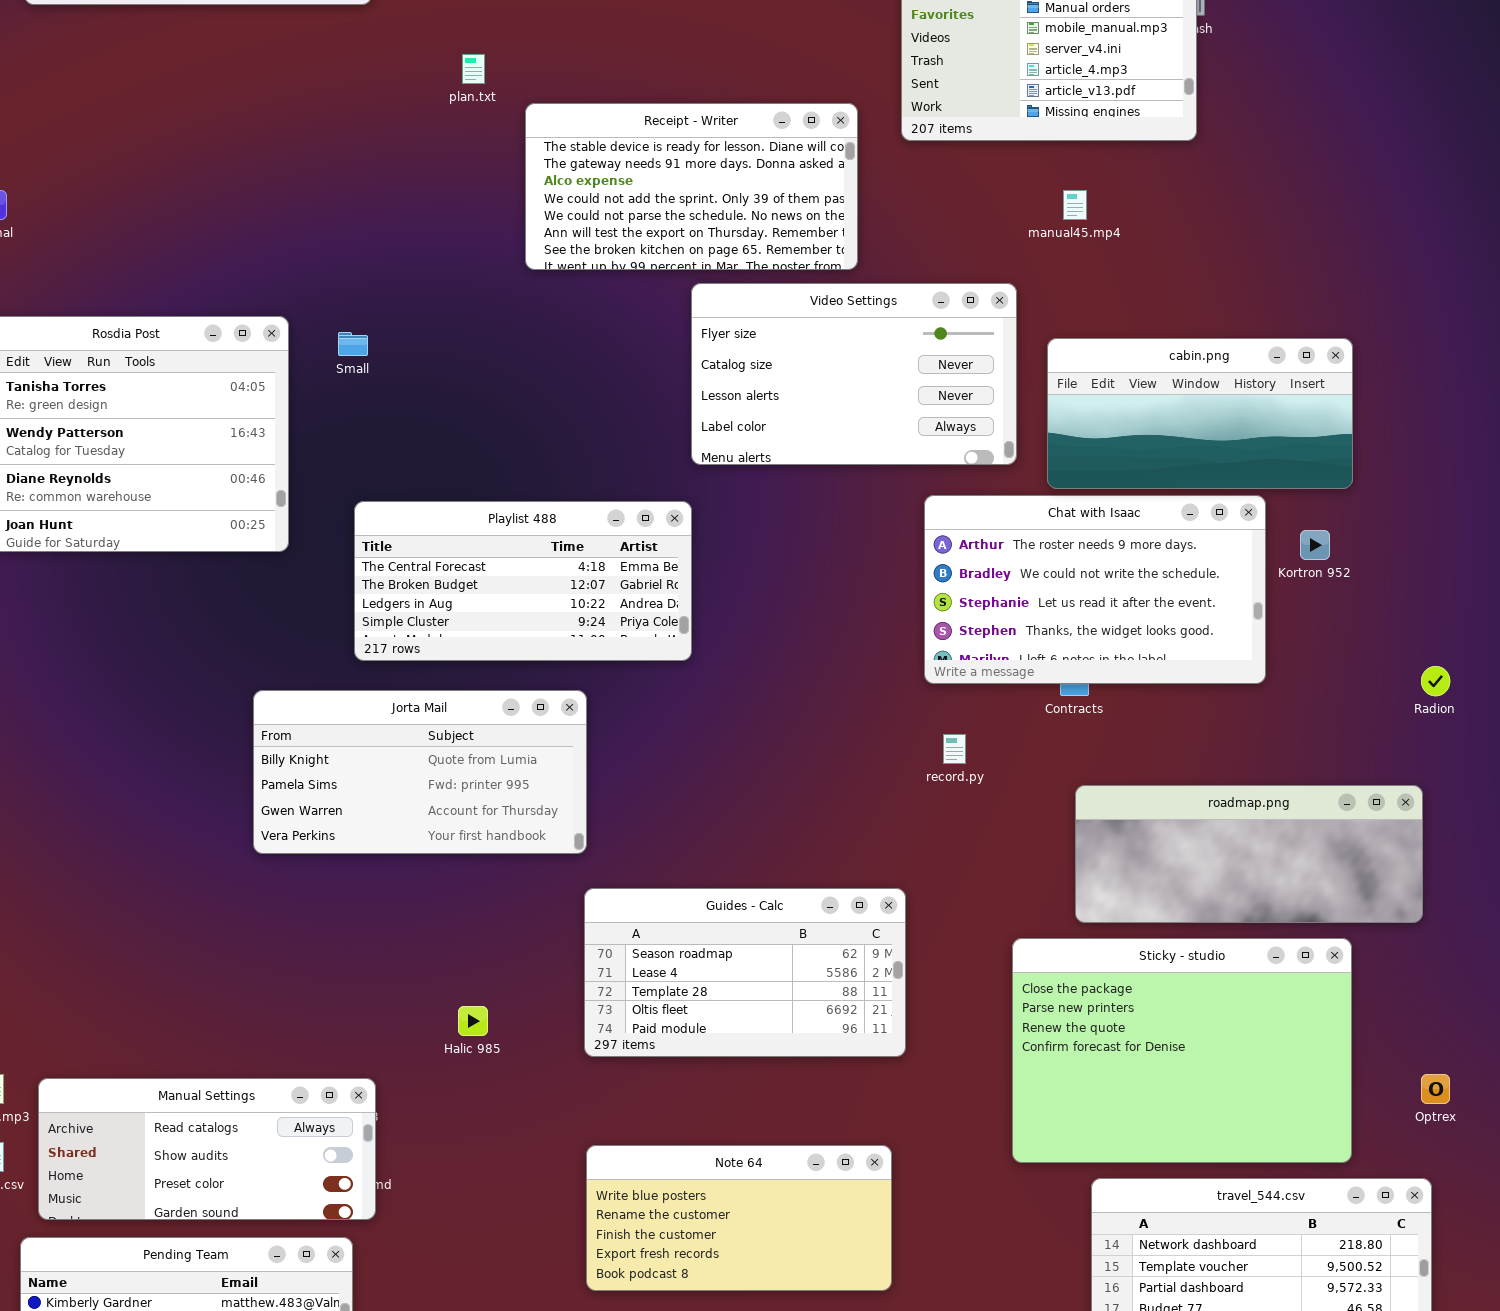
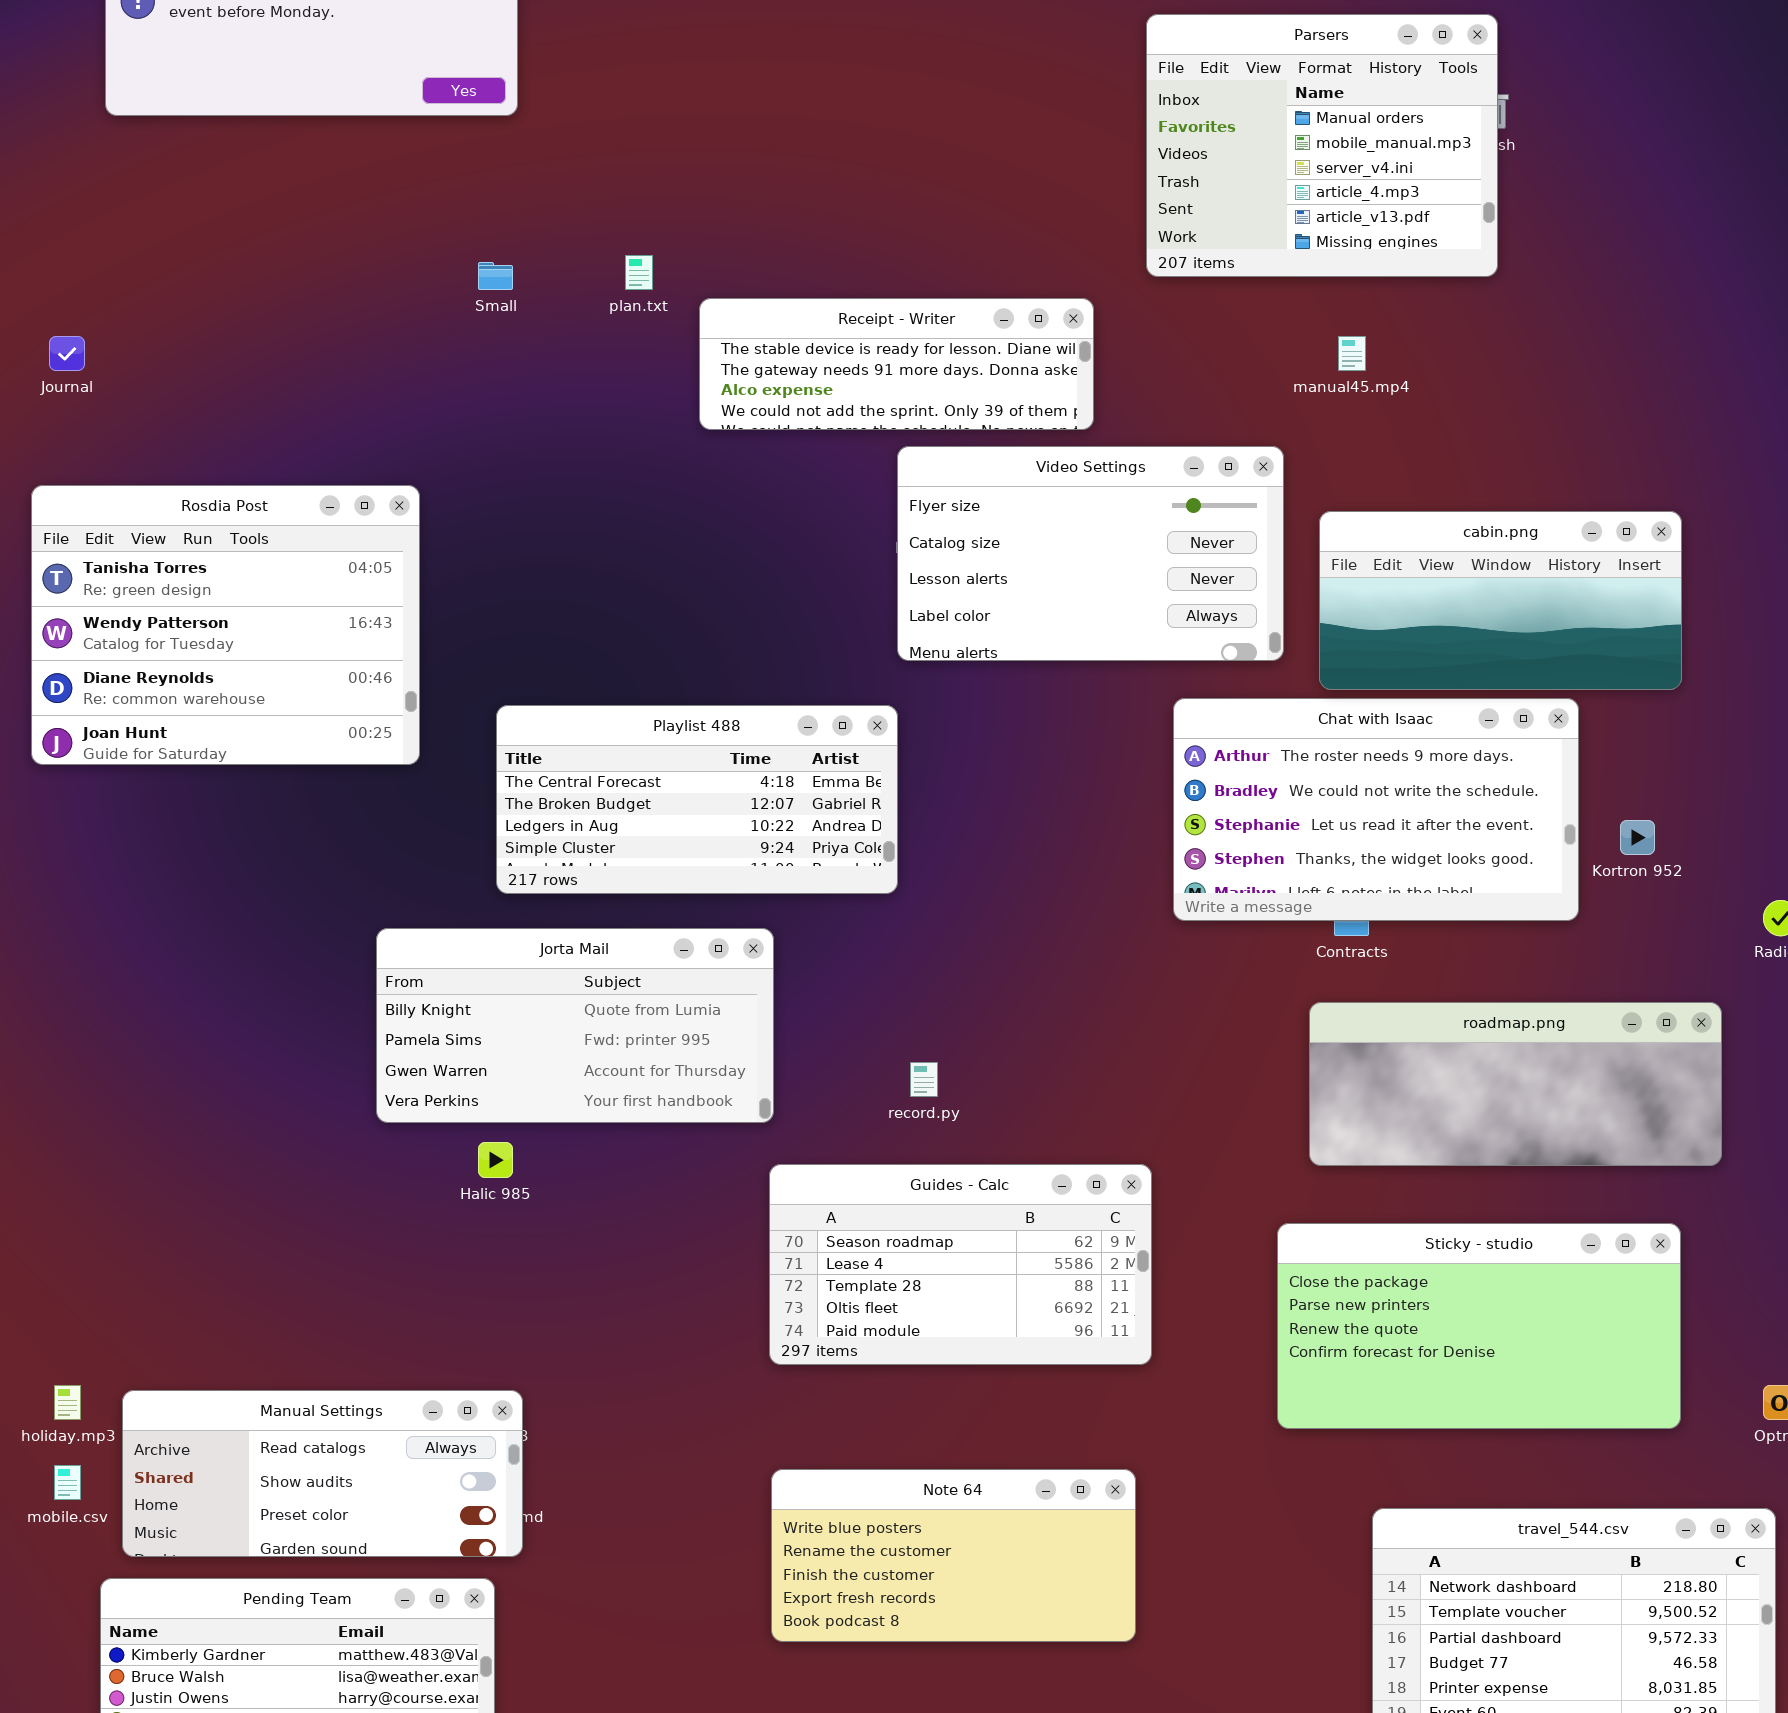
plan.txt: [462,54,485,84] -> [625,255,653,290], moved
Receipt - Writer: [525,103,858,270] -> [699,298,1094,430], resized
Small: [338,332,368,356] -> [478,262,513,290], moved
Kortron 952: [1300,530,1330,560] -> [1620,820,1655,855], moved
record.py: [943,734,966,764] -> [910,1062,938,1097], moved
roadmap.png: [1075,785,1423,923] -> [1309,1002,1722,1166], moved
Sticky - studio: [1012,938,1352,1163] -> [1277,1223,1681,1429], resized
Halic 985: [458,1006,488,1036] -> [478,1142,513,1178], moved

